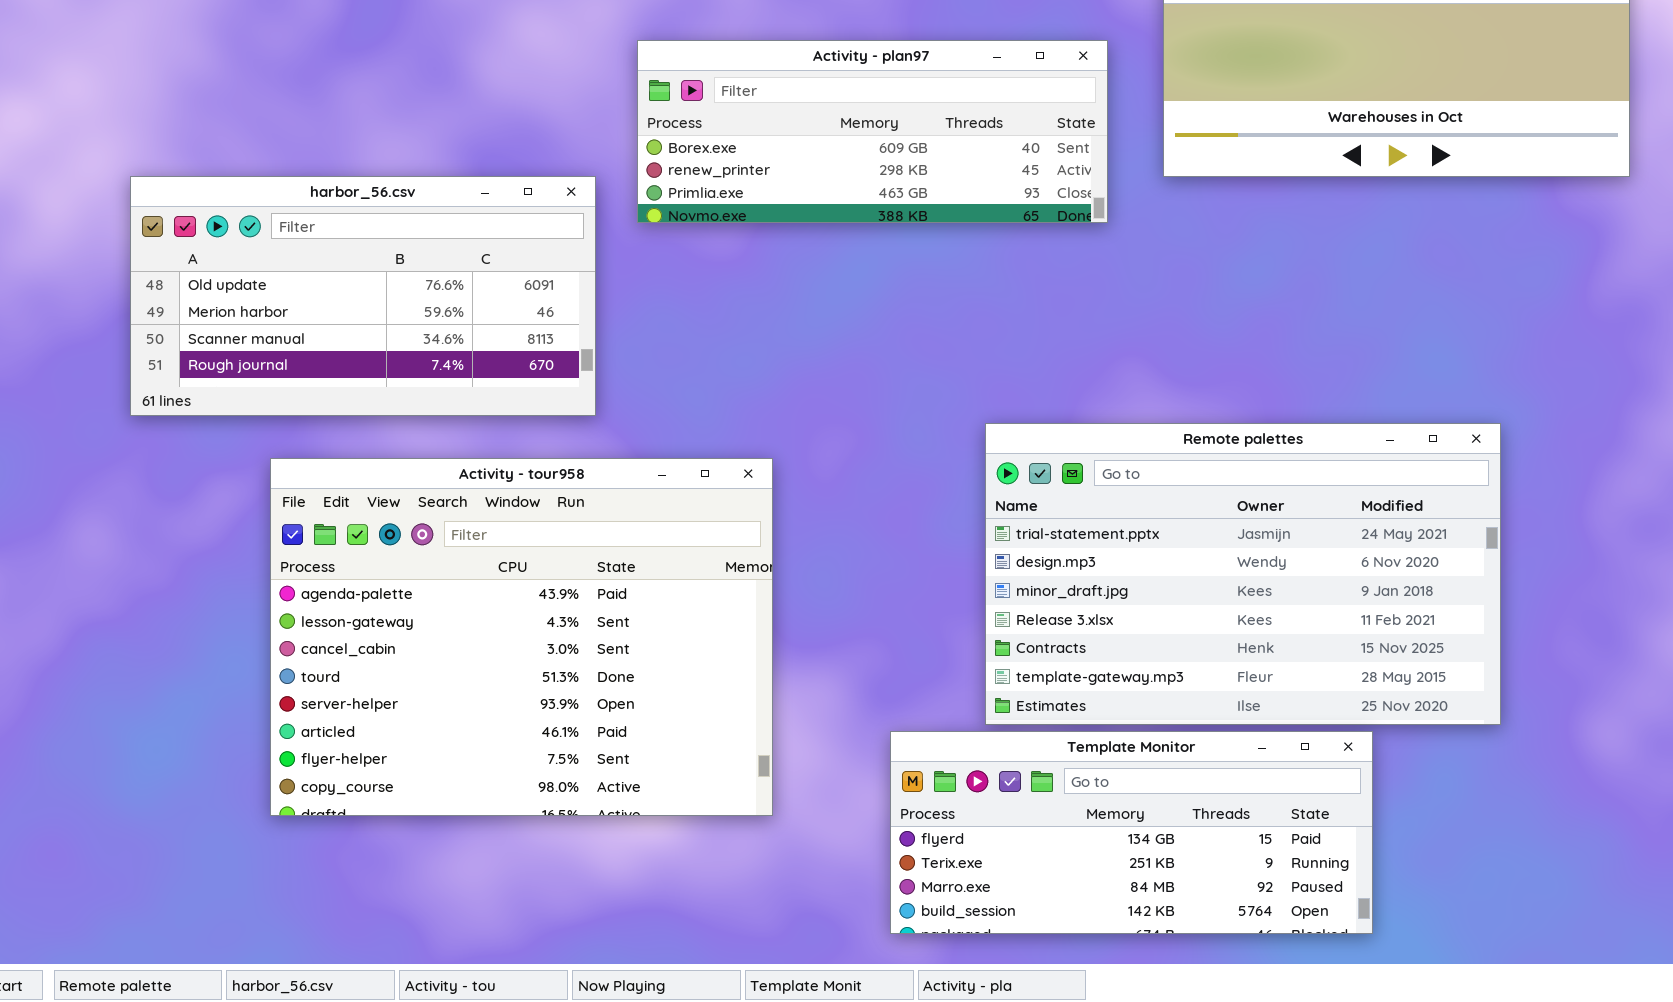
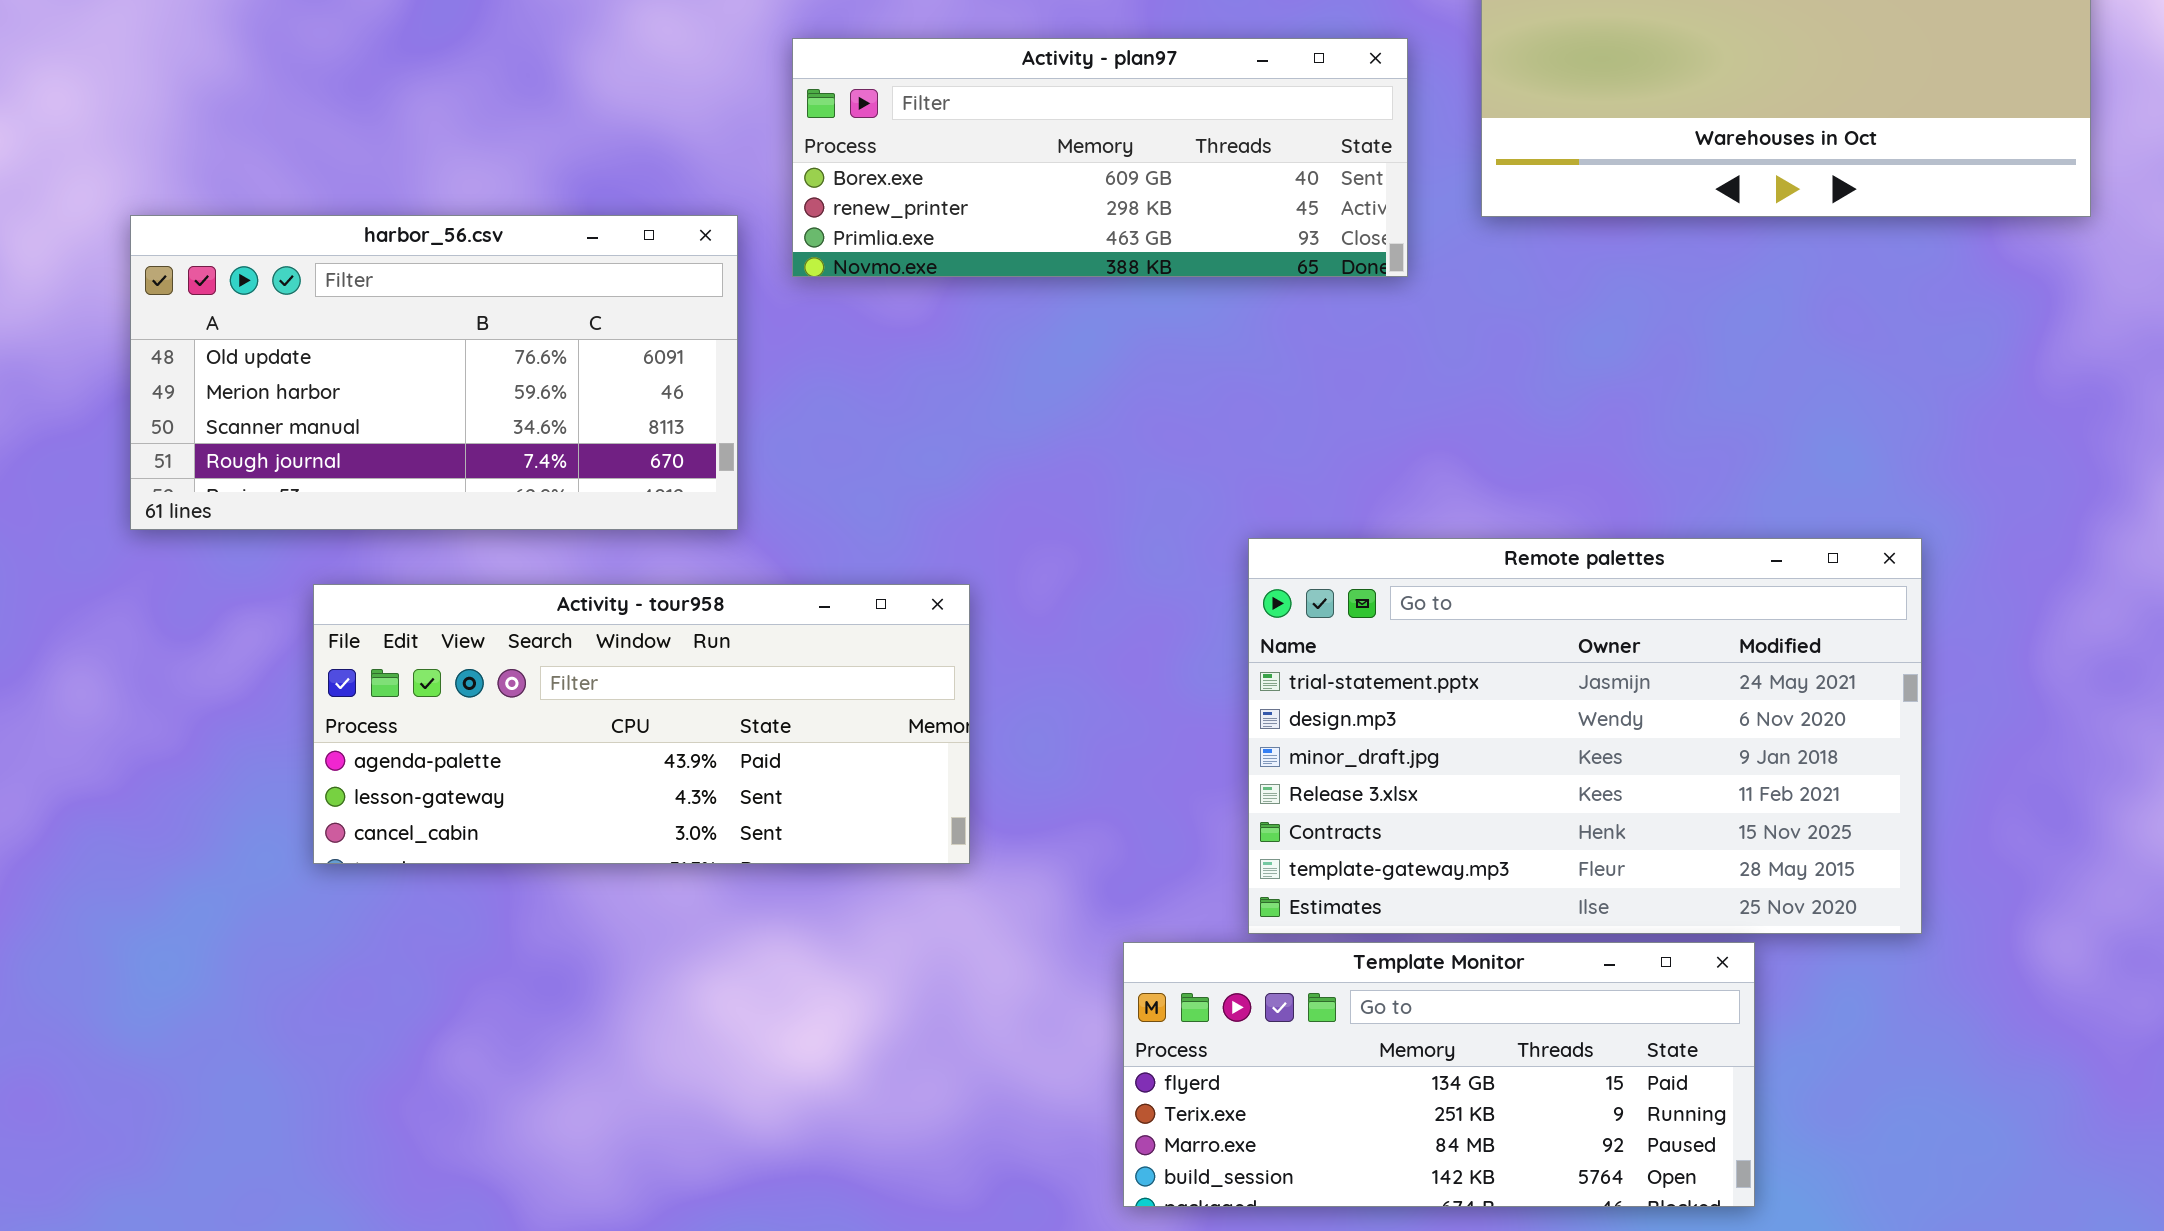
Activity - tour958: [270,458,773,816] -> [313,584,970,864], resized

